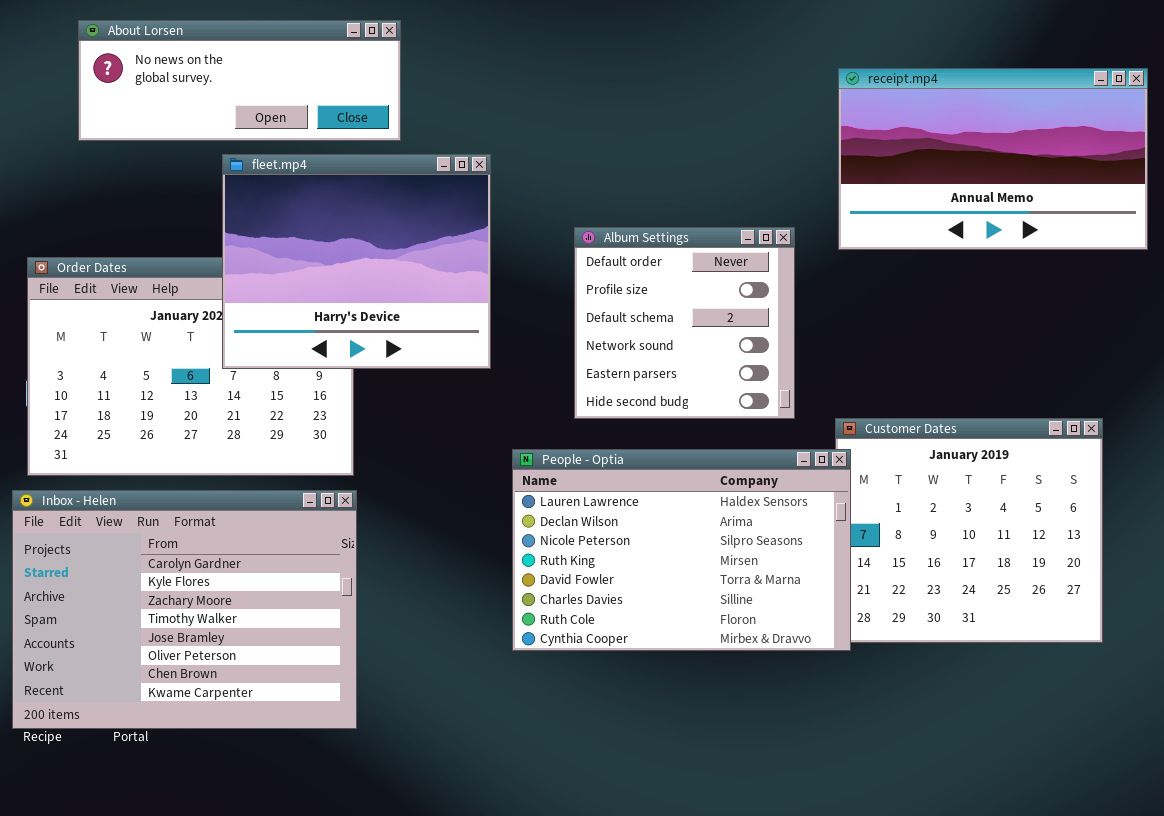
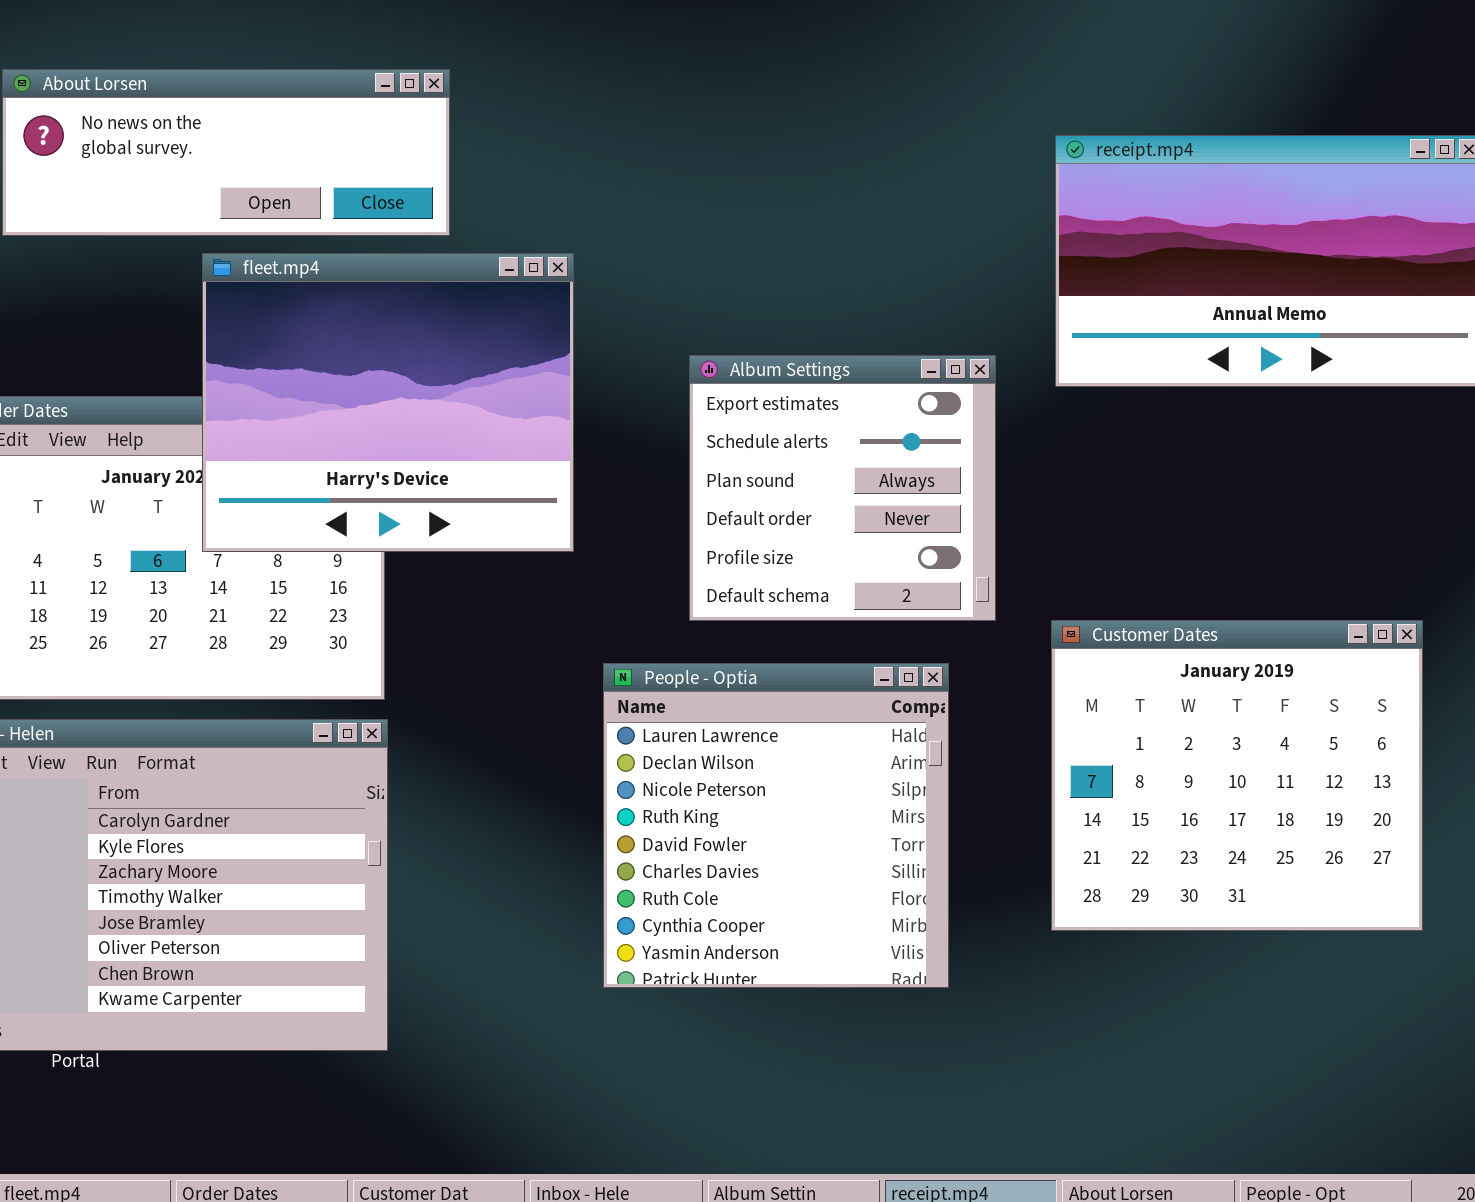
Album Settings: [574,227,795,419] -> [689,355,996,621], scrolled up 3 rows
People - Optia: [512,449,851,651] -> [603,663,949,988], resized

